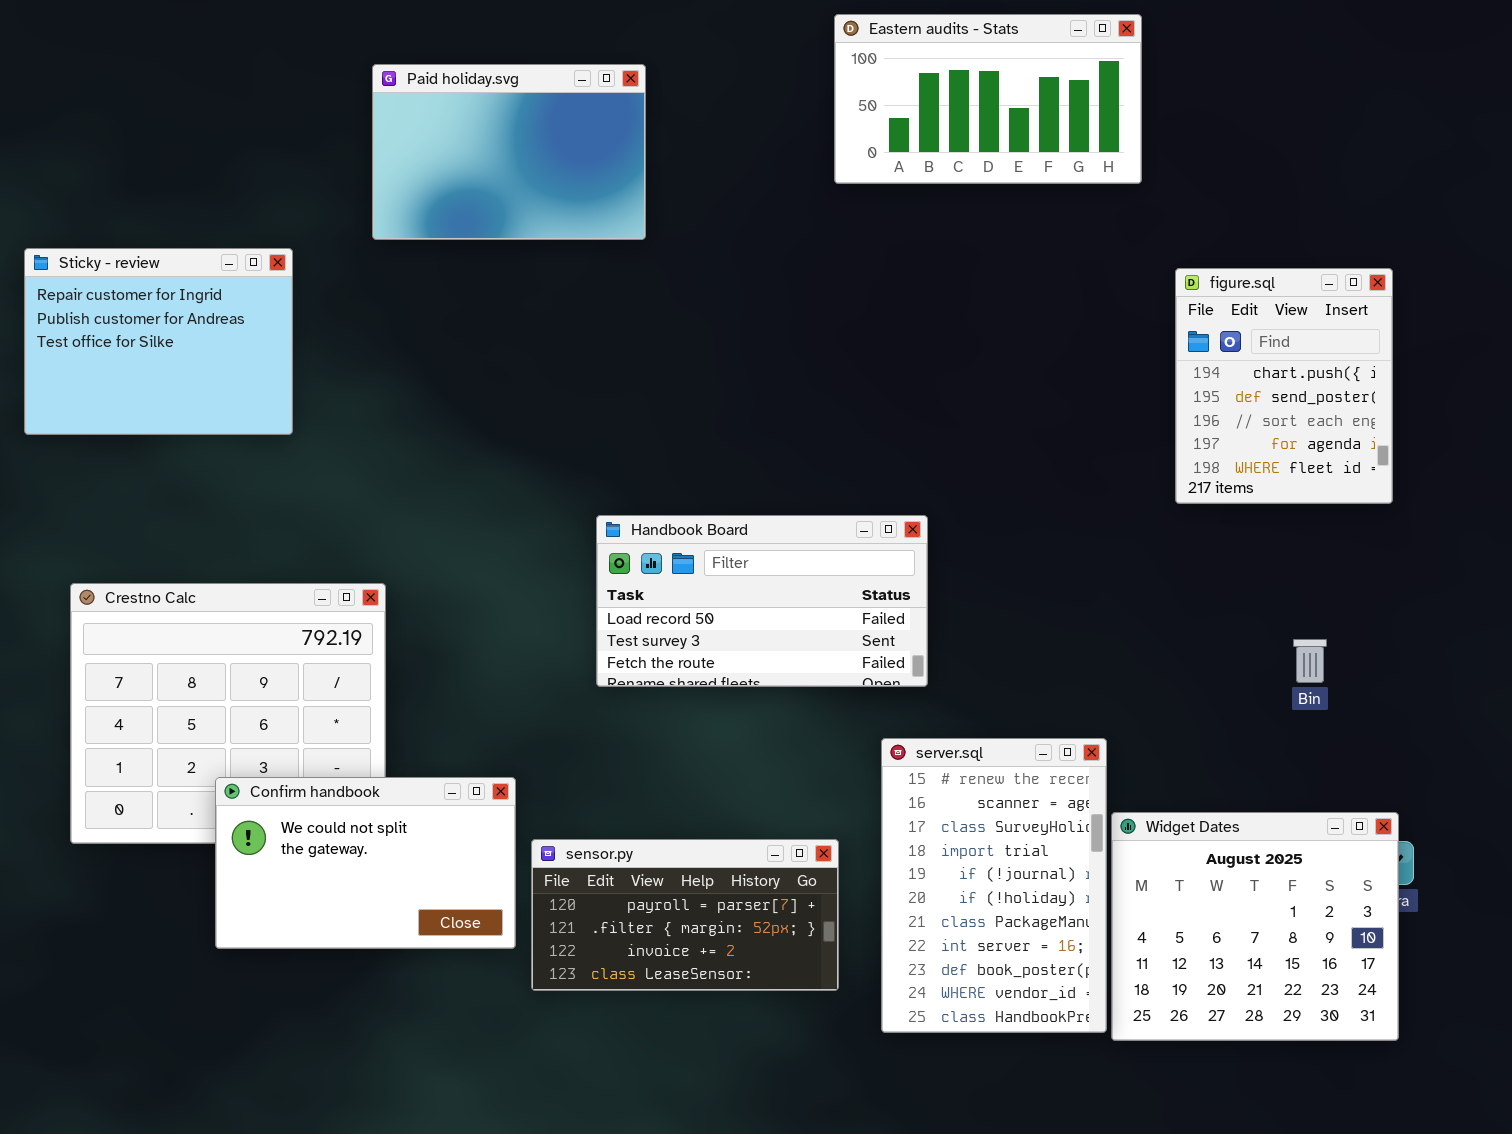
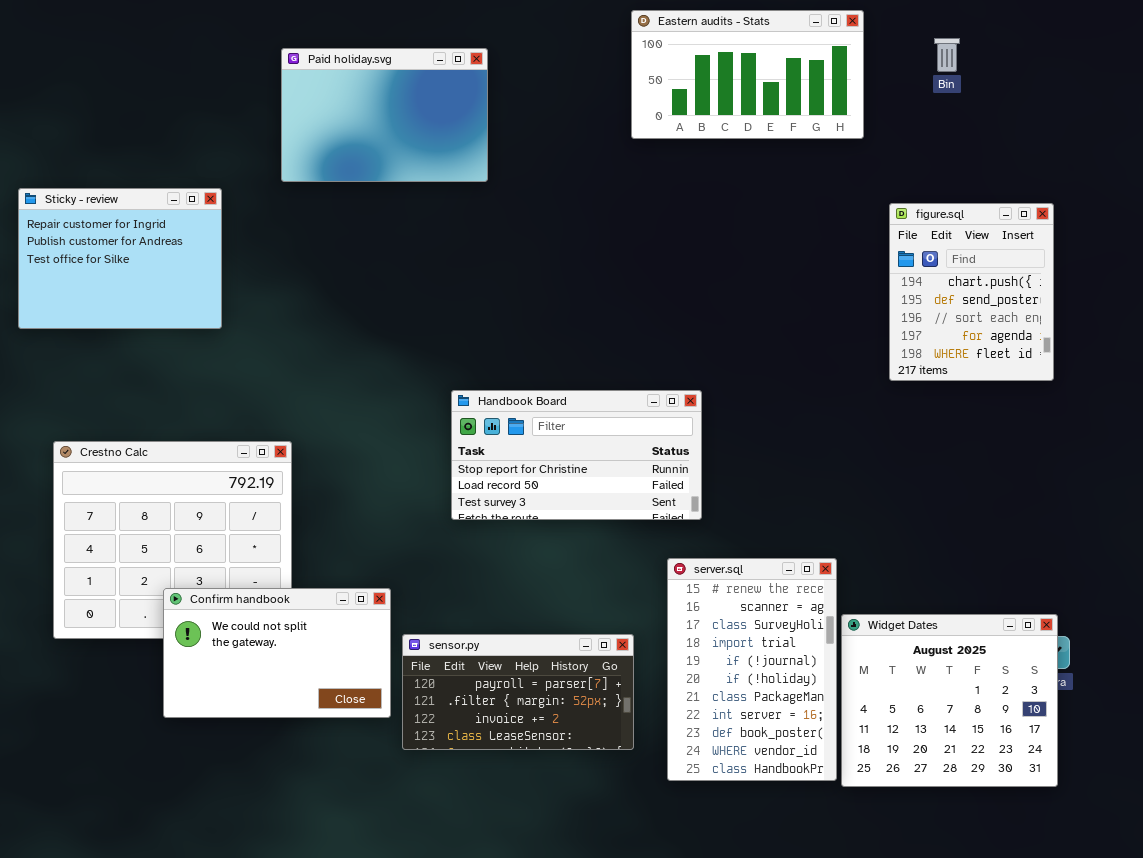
Handbook Board: [596,515,928,687] -> [451,390,702,520], scrolled up 1 row
Bin: [1293,639,1327,683] -> [934,38,960,72], moved

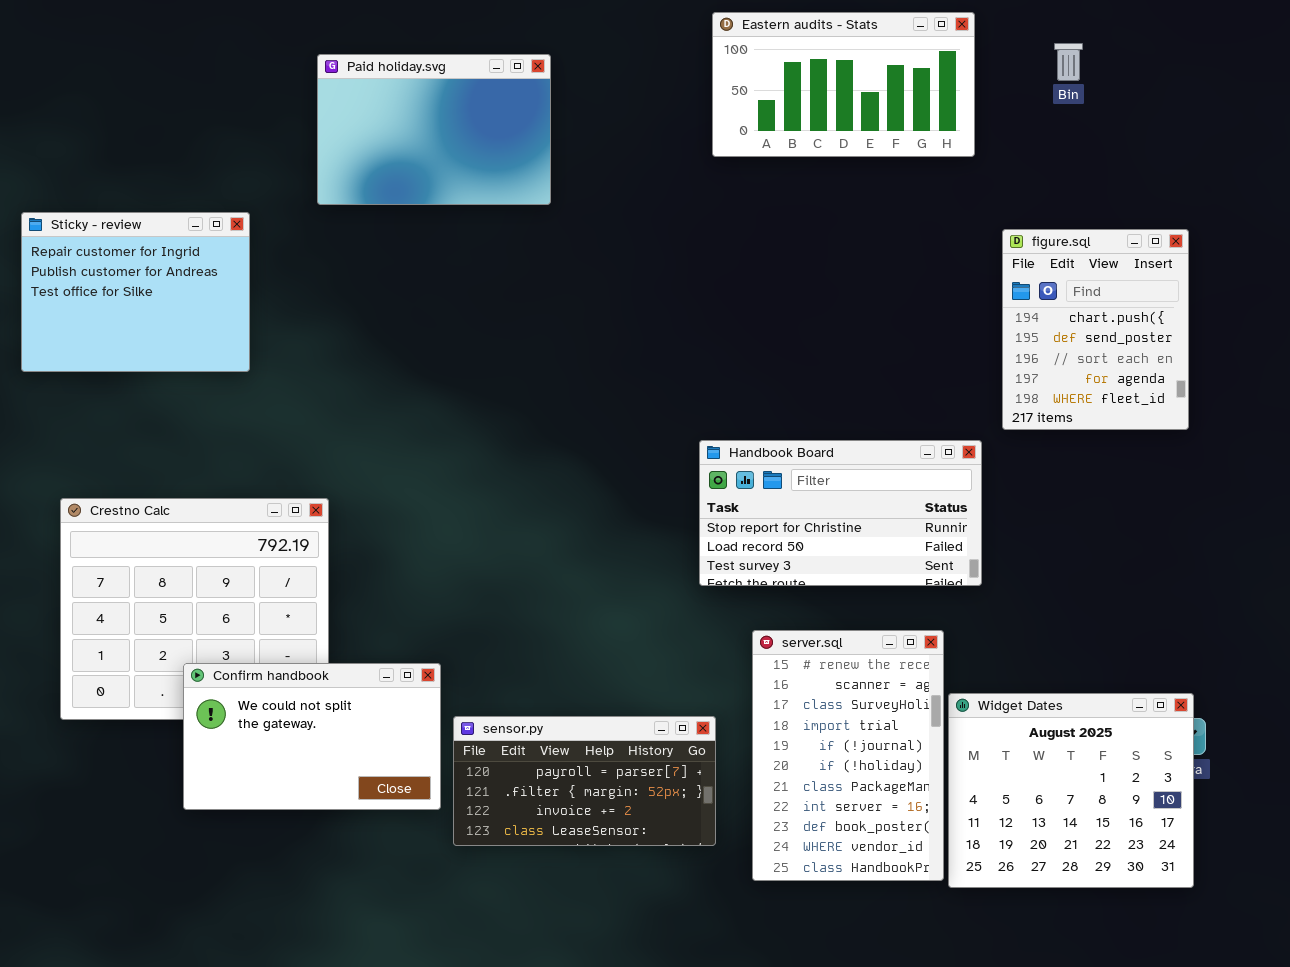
Handbook Board: [451,390,702,520] -> [699,440,982,586], moved

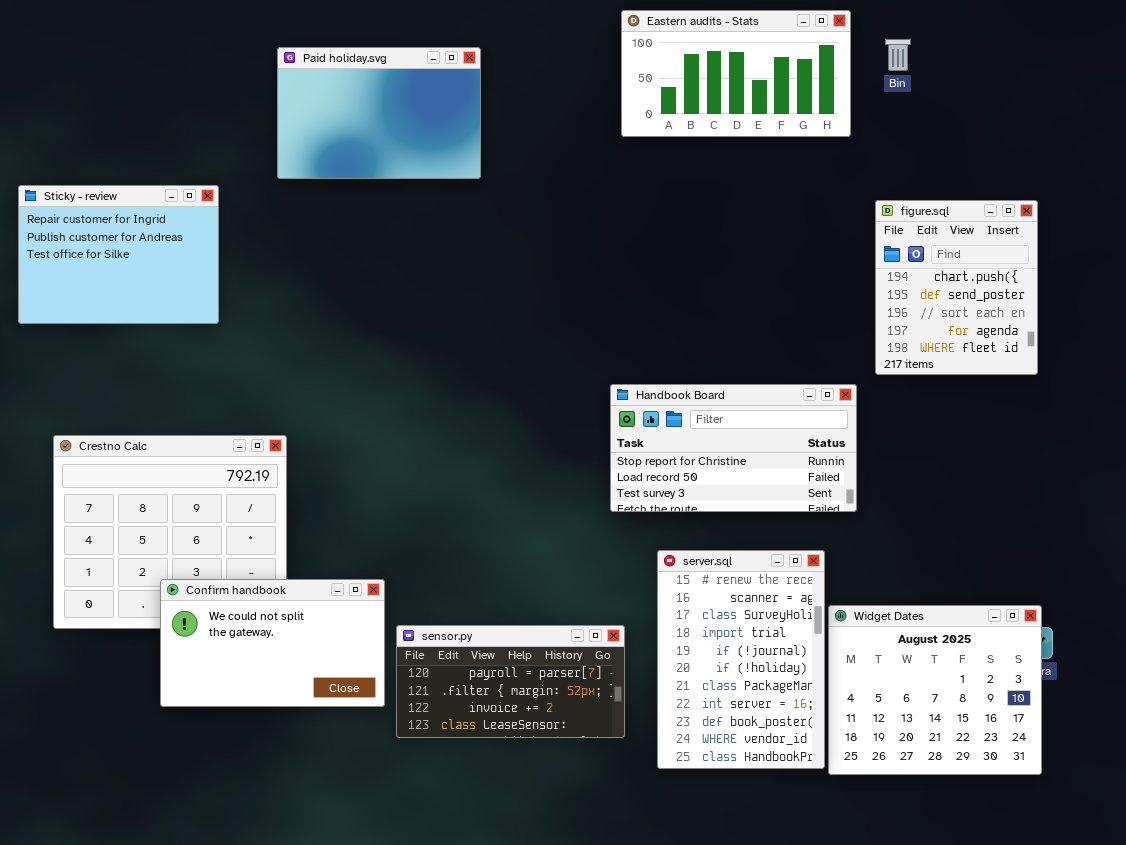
Bin: [1054,43,1083,81] -> [885,39,911,71], moved

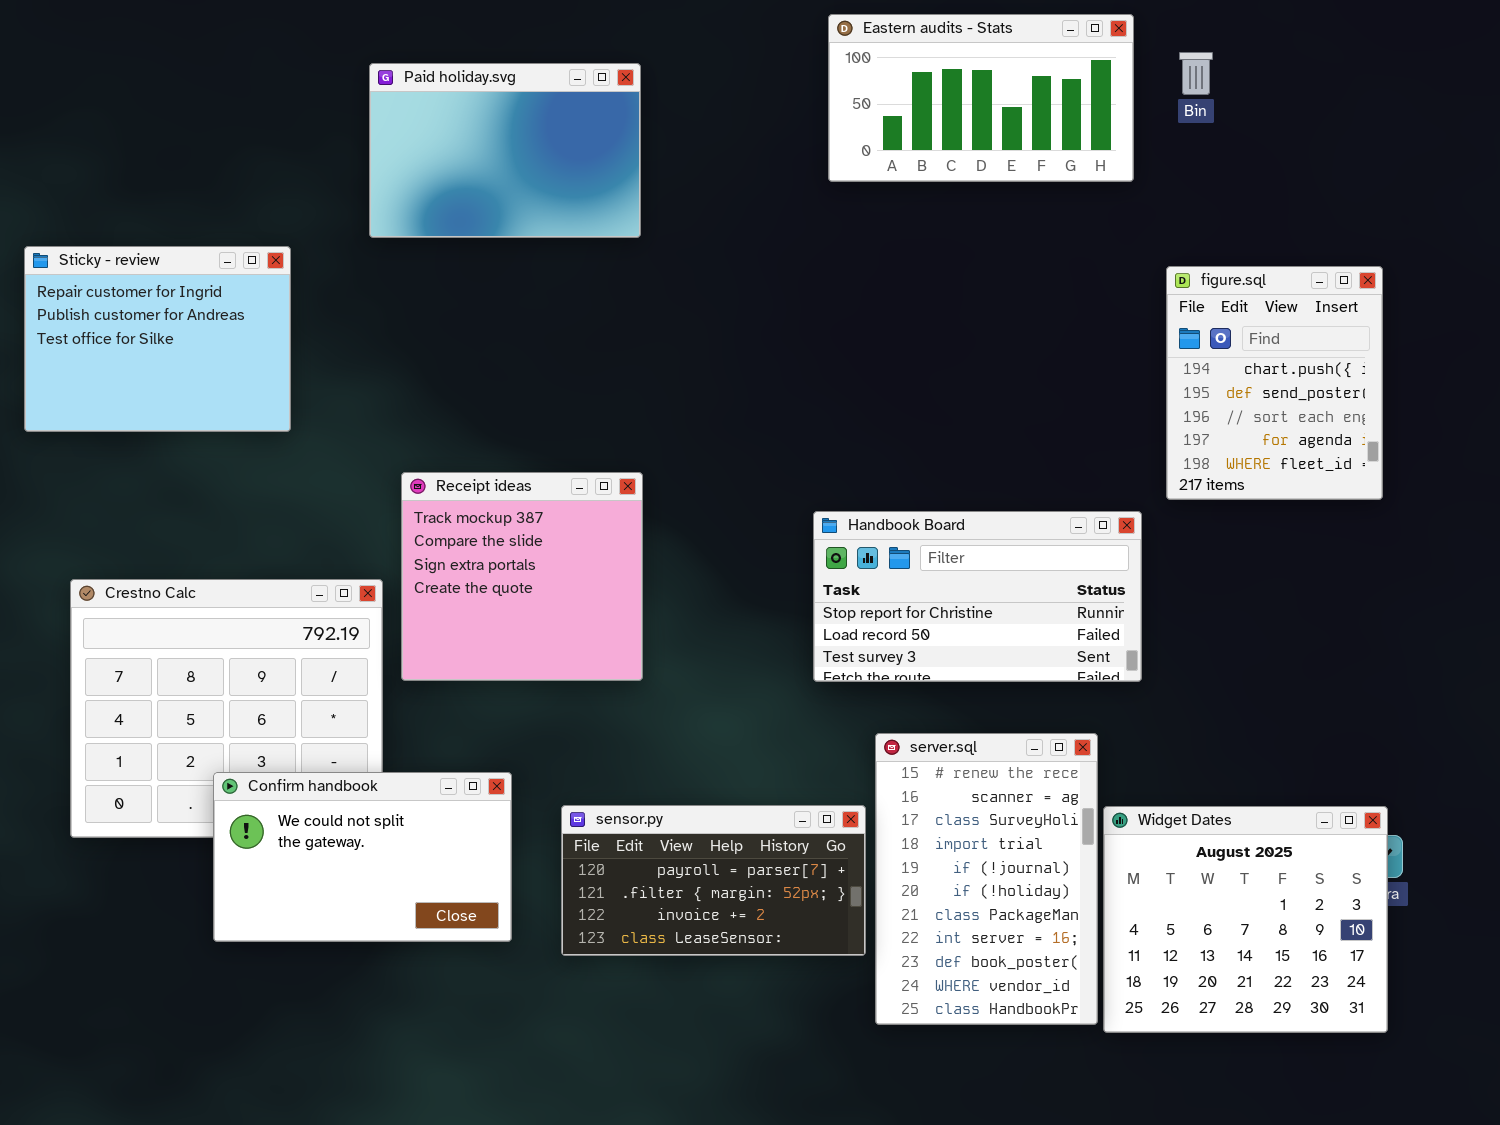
Receipt ideas: none -> [401,472,643,681], opened
sensor.py: [396,625,625,738] -> [561,805,866,956], moved

